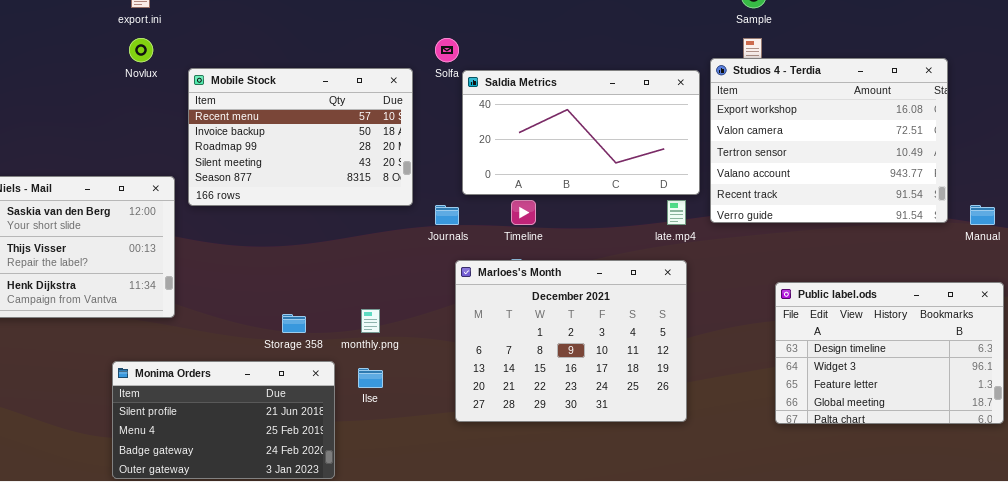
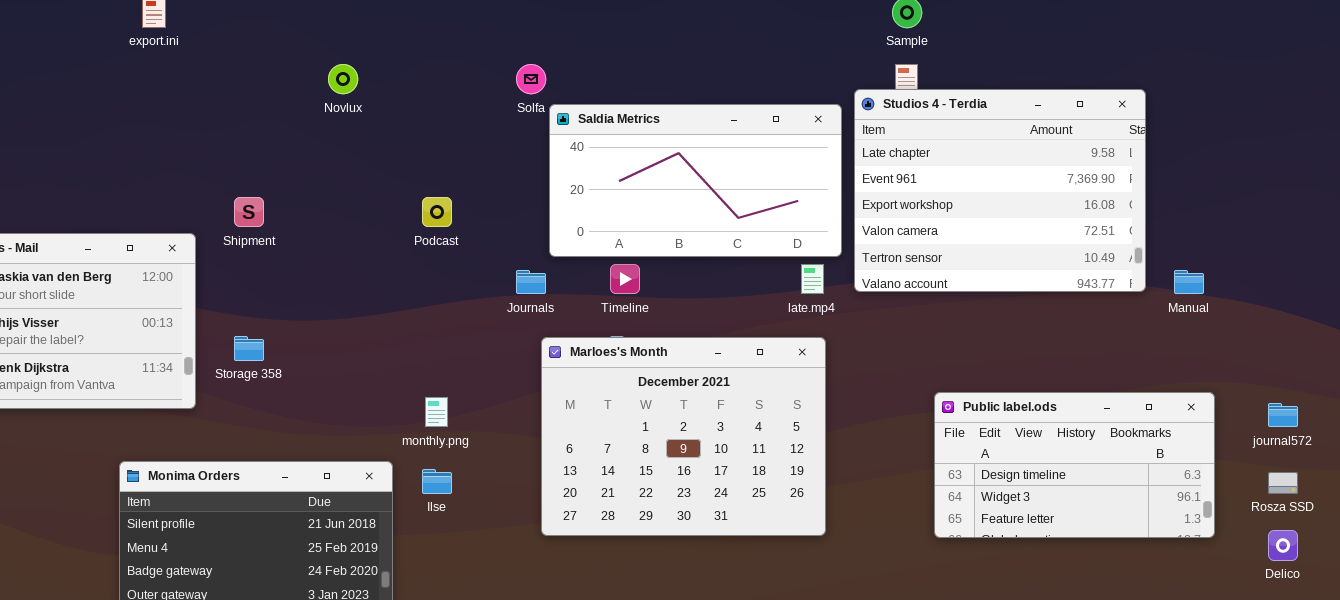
Novlux: [129,38,153,62] -> [328,64,358,94], moved
Studios 4 - Terdia: [710,58,948,223] -> [854,89,1146,292], scrolled up 2 rows
Mobile Stock: [188,68,413,206] -> none, closed
Public label.ods: [775,282,1004,424] -> [934,392,1215,538], resized
Storage 358: [282,314,306,333] -> [234,336,264,361], moved

